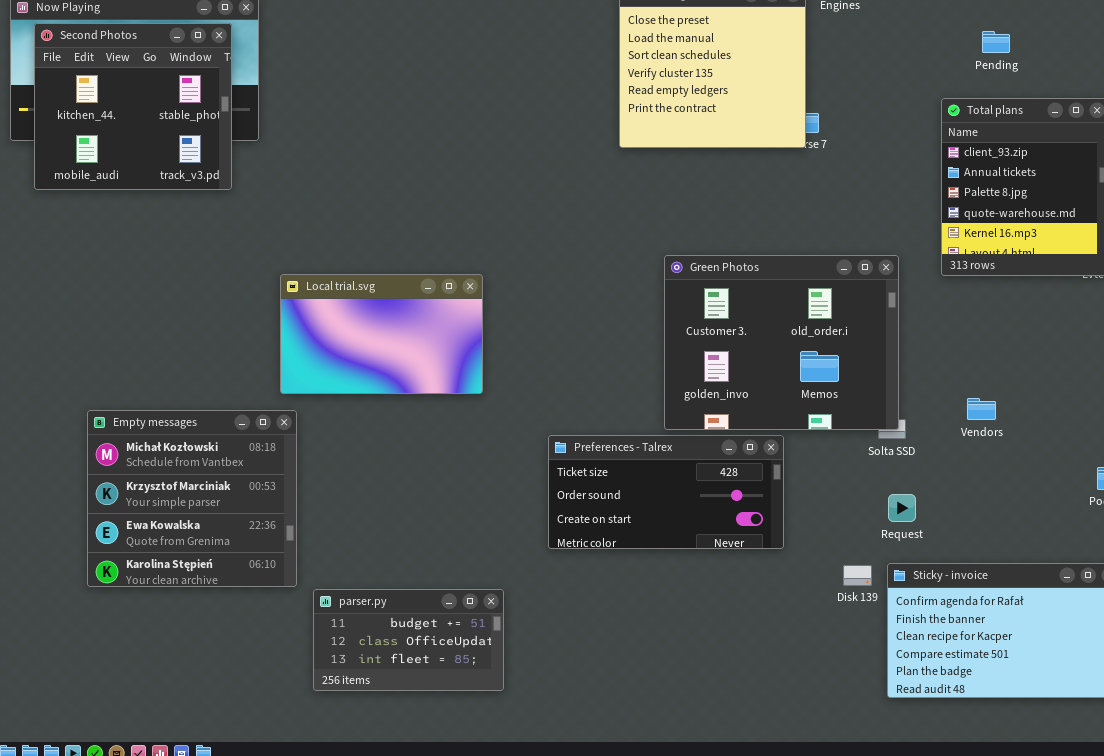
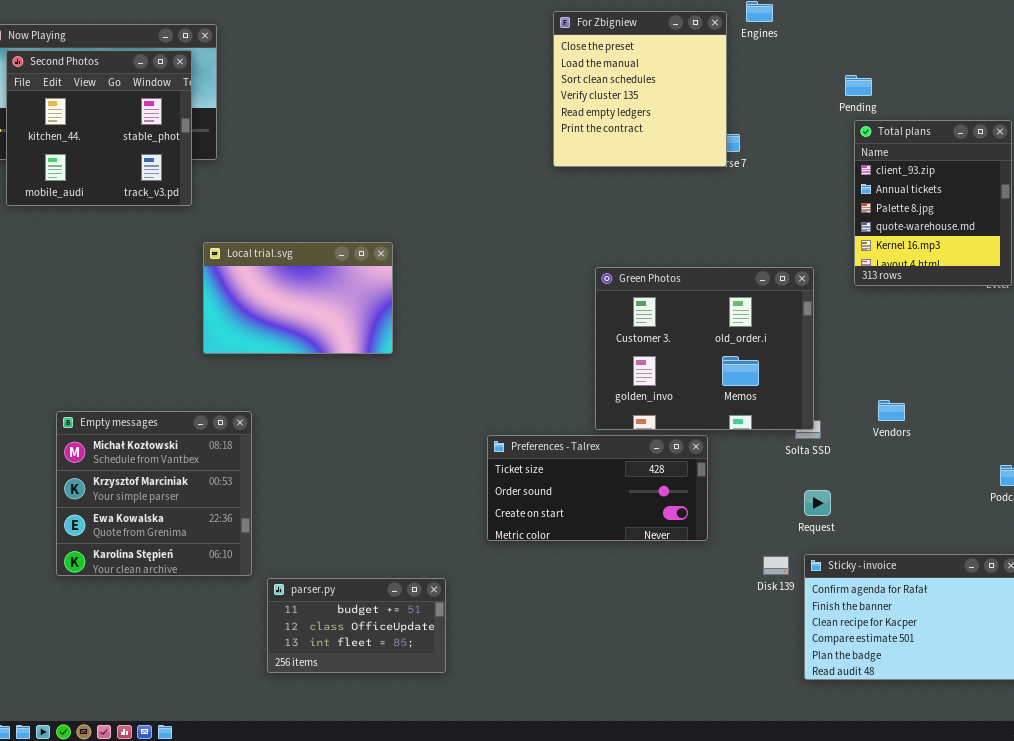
Pending: [982,31,1010,53] -> [845,75,872,96], moved
Local trial.svg: [280,274,483,394] -> [203,242,393,354], moved

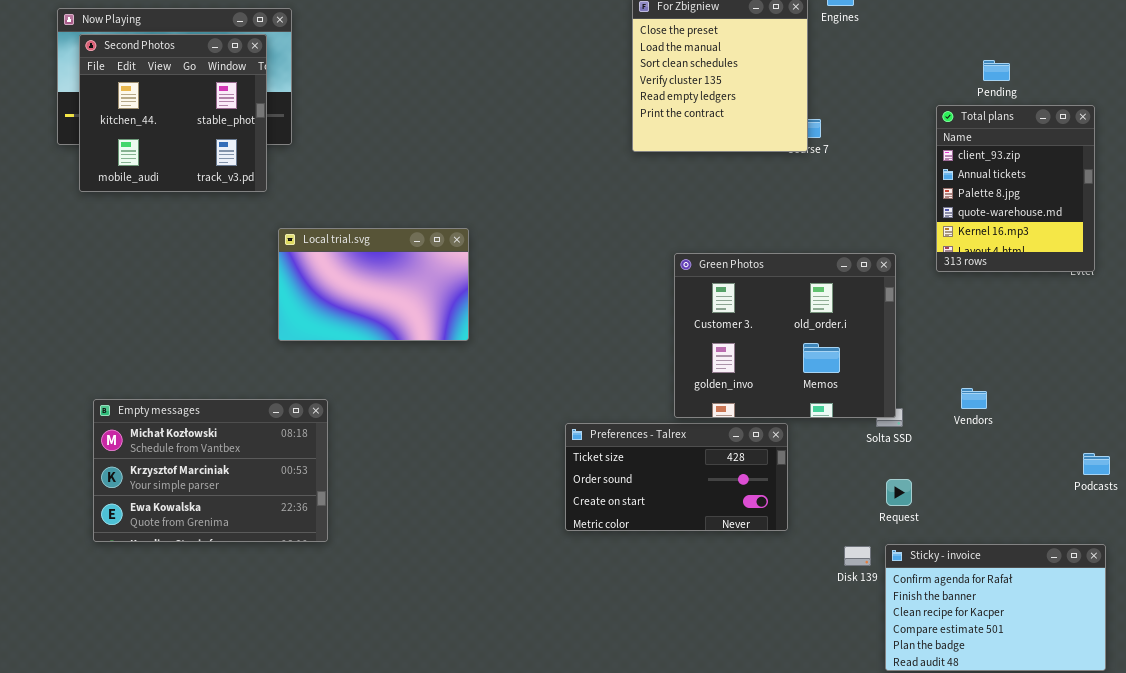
Pending: [845,75,872,96] -> [983,60,1010,81], moved
Empty messages: [56,411,252,576] -> [93,399,328,542], resized
parser.py: [267,578,446,673] -> none, closed

